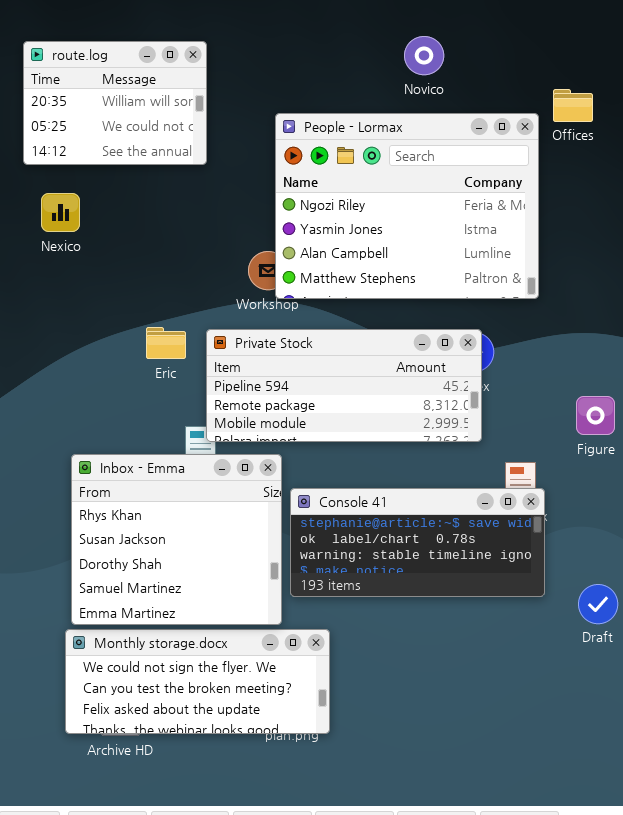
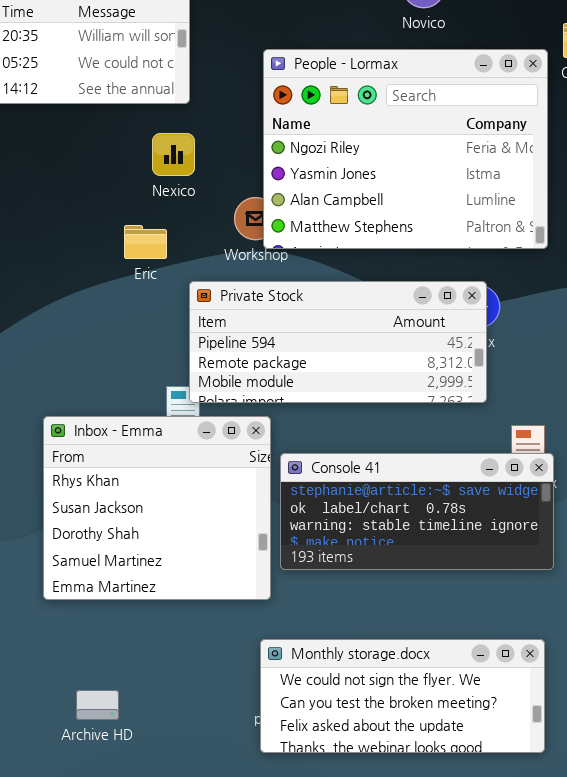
Nexico: [41,193,80,232] -> [152,133,195,176], moved
Eric: [146,327,186,359] -> [124,225,167,259], moved
Monthly storage.docx: [65,629,330,734] -> [260,639,545,753], moved

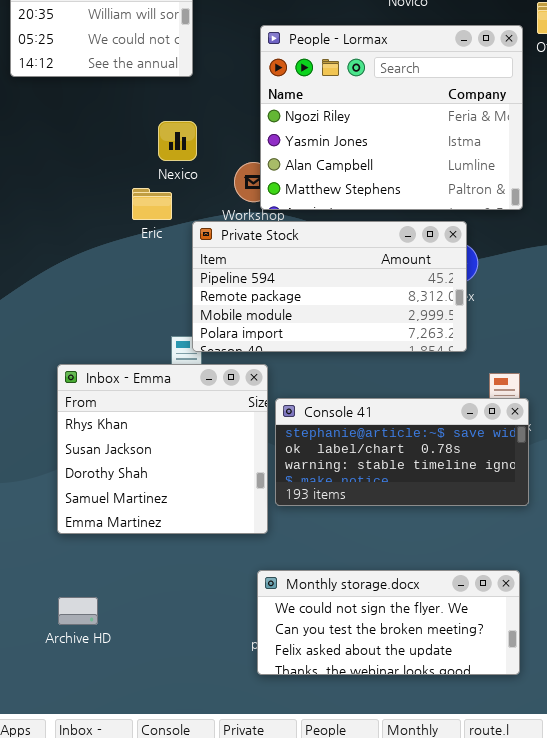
Nexico: [152,133,195,176] -> [158,121,197,161], moved
Private Stock: [189,281,487,403] -> [192,221,467,352], resized
Archive HD: [76,690,119,720] -> [58,597,98,625], moved

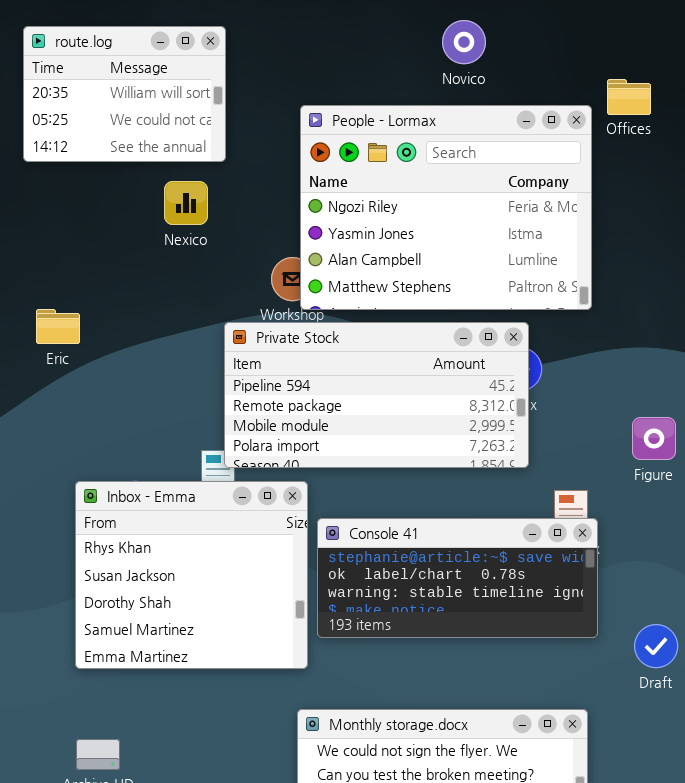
Nexico: [158,121,197,161] -> [164,181,208,225], moved
Eric: [132,188,172,220] -> [36,309,80,344], moved

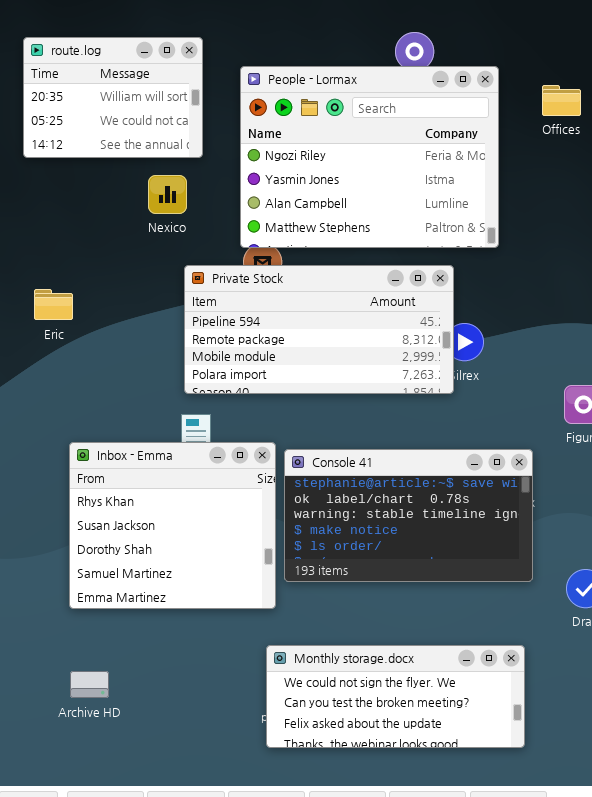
People - Lormax: [300,105,592,310] -> [240,66,499,248], moved
Private Stock: [224,322,529,468] -> [184,265,454,394], moved
Console 41: [317,518,598,638] -> [284,449,533,582], resized

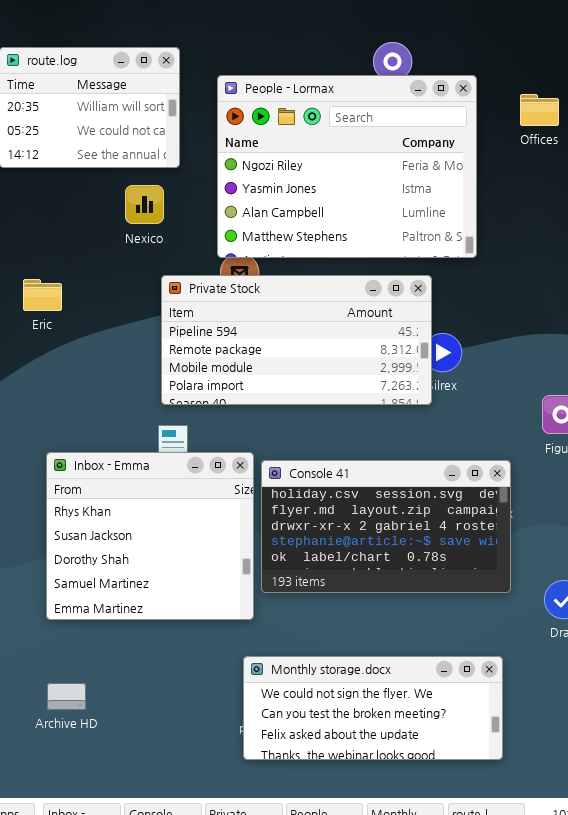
Eric: [34,289,73,320] -> [23,279,62,311], moved
Console 41: [284,449,533,582] -> [261,460,511,593], scrolled up 3 rows

